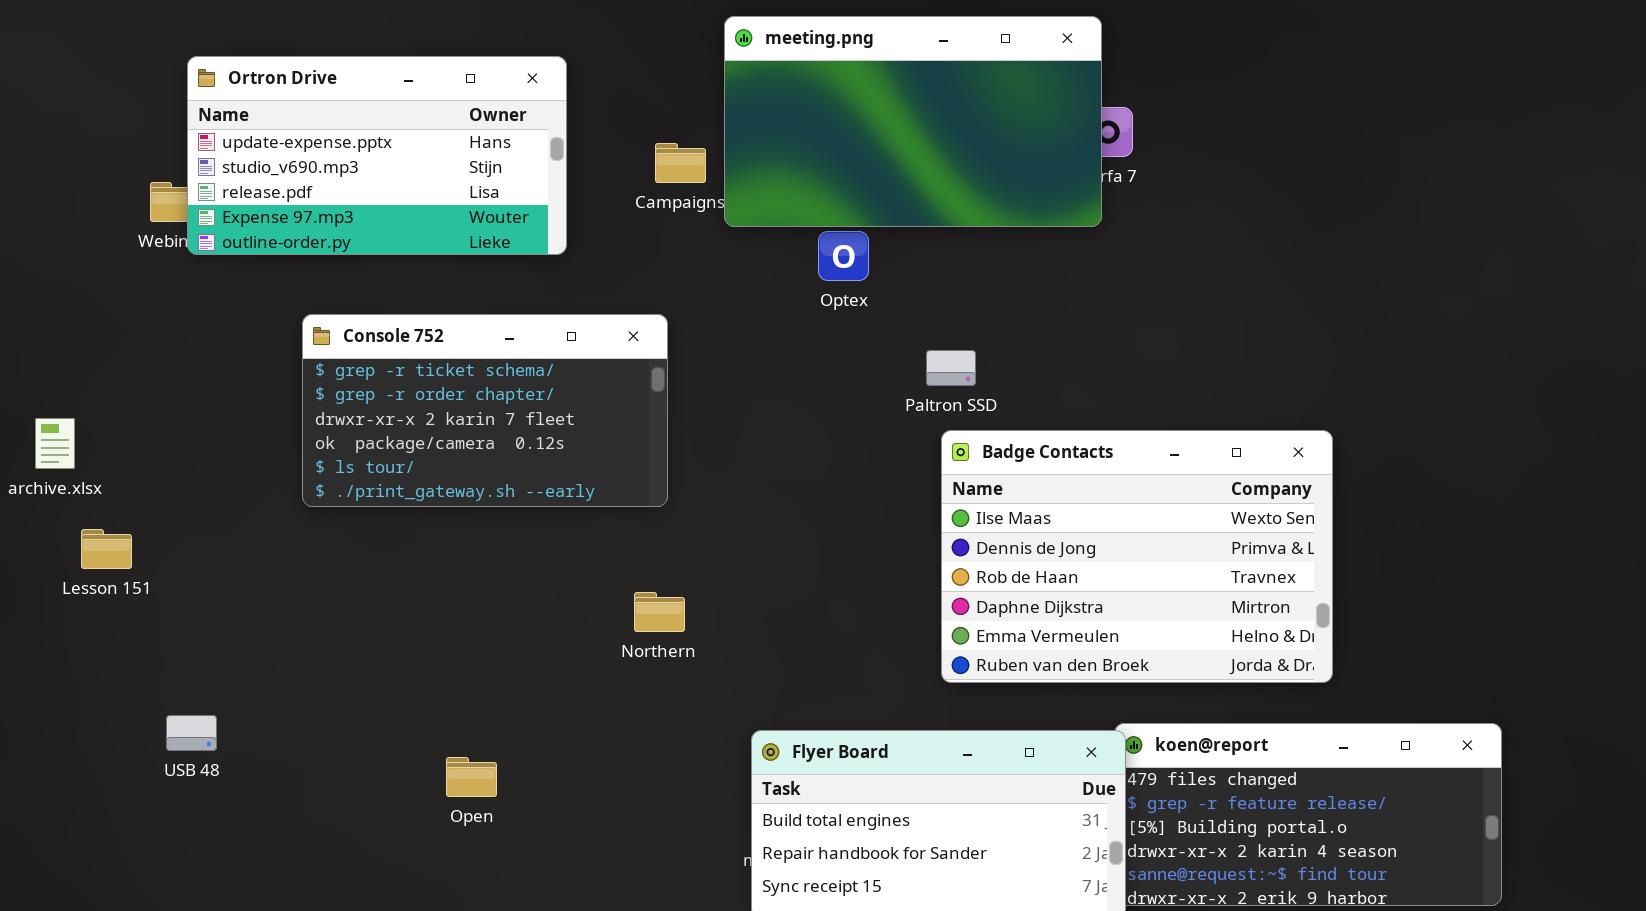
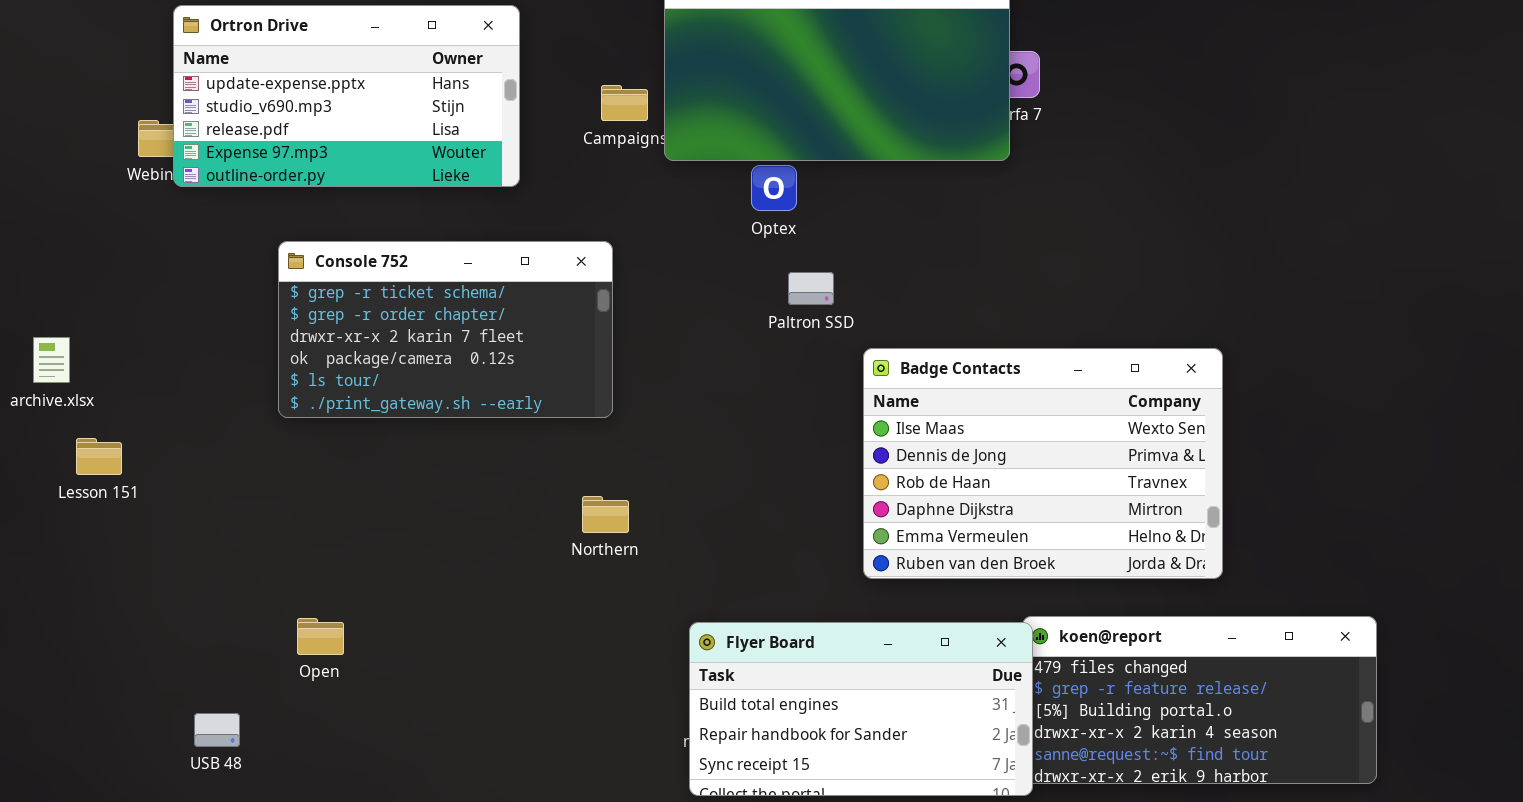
Paltron SSD: [926,350,976,386] -> [788,272,834,305], moved
USB 48: [166,715,217,751] -> [194,713,240,747], moved
Open: [446,757,497,797] -> [297,618,344,655], moved

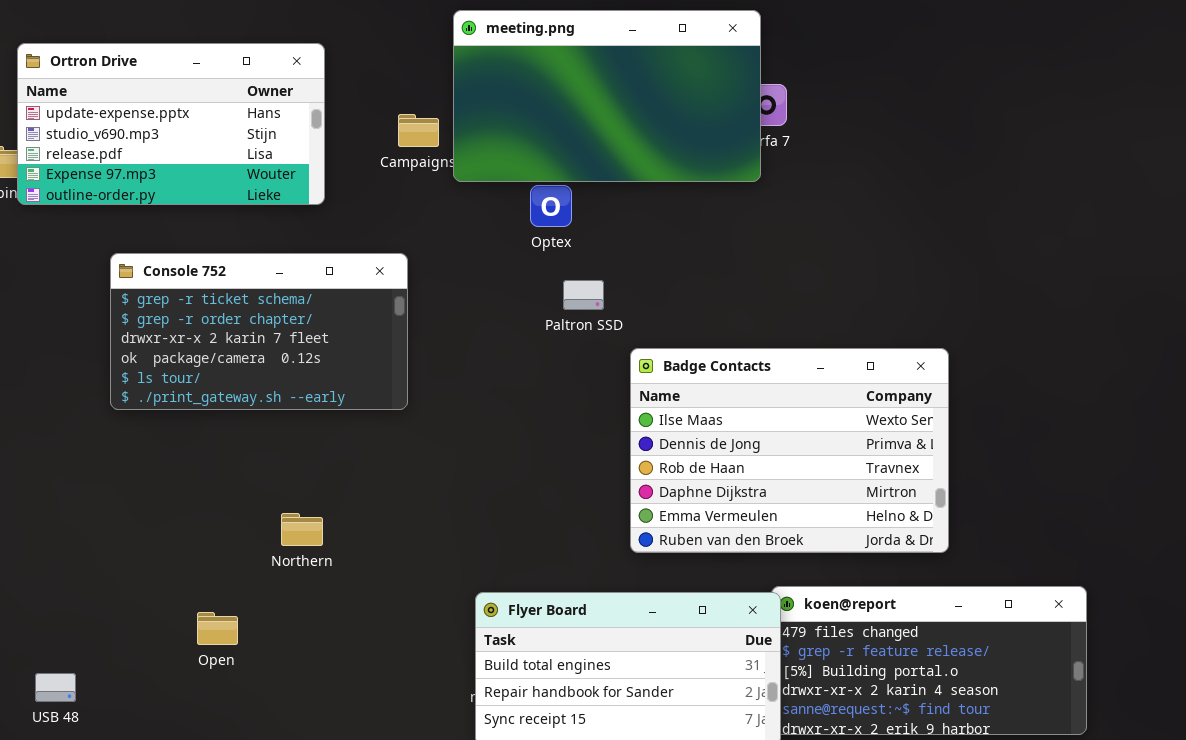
Northern: [582,496,629,533] -> [281,513,323,546], moved
Open: [297,618,344,655] -> [197,612,238,645], moved

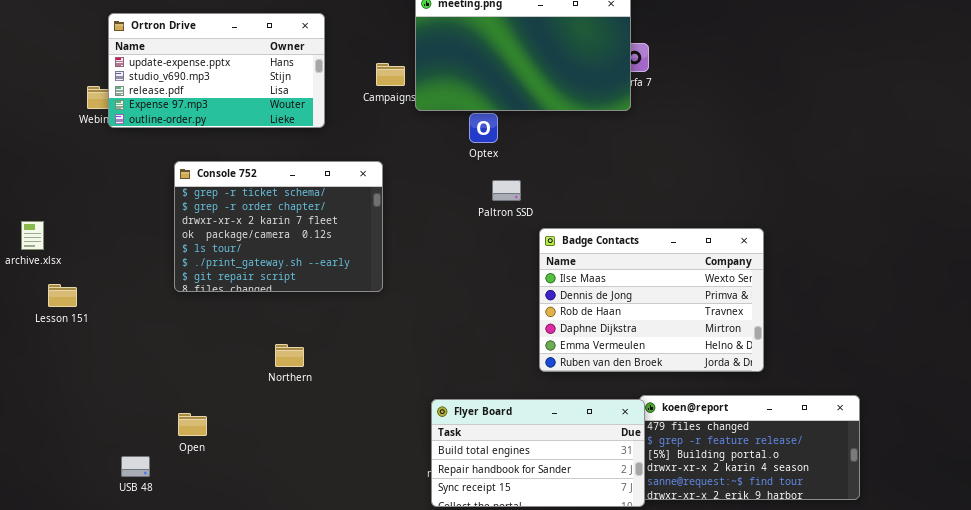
Console 752: [110,253,408,410] -> [174,161,383,292], resized
Northern: [281,513,323,546] -> [275,344,304,367], moved
Open: [197,612,238,645] -> [178,413,207,436], moved

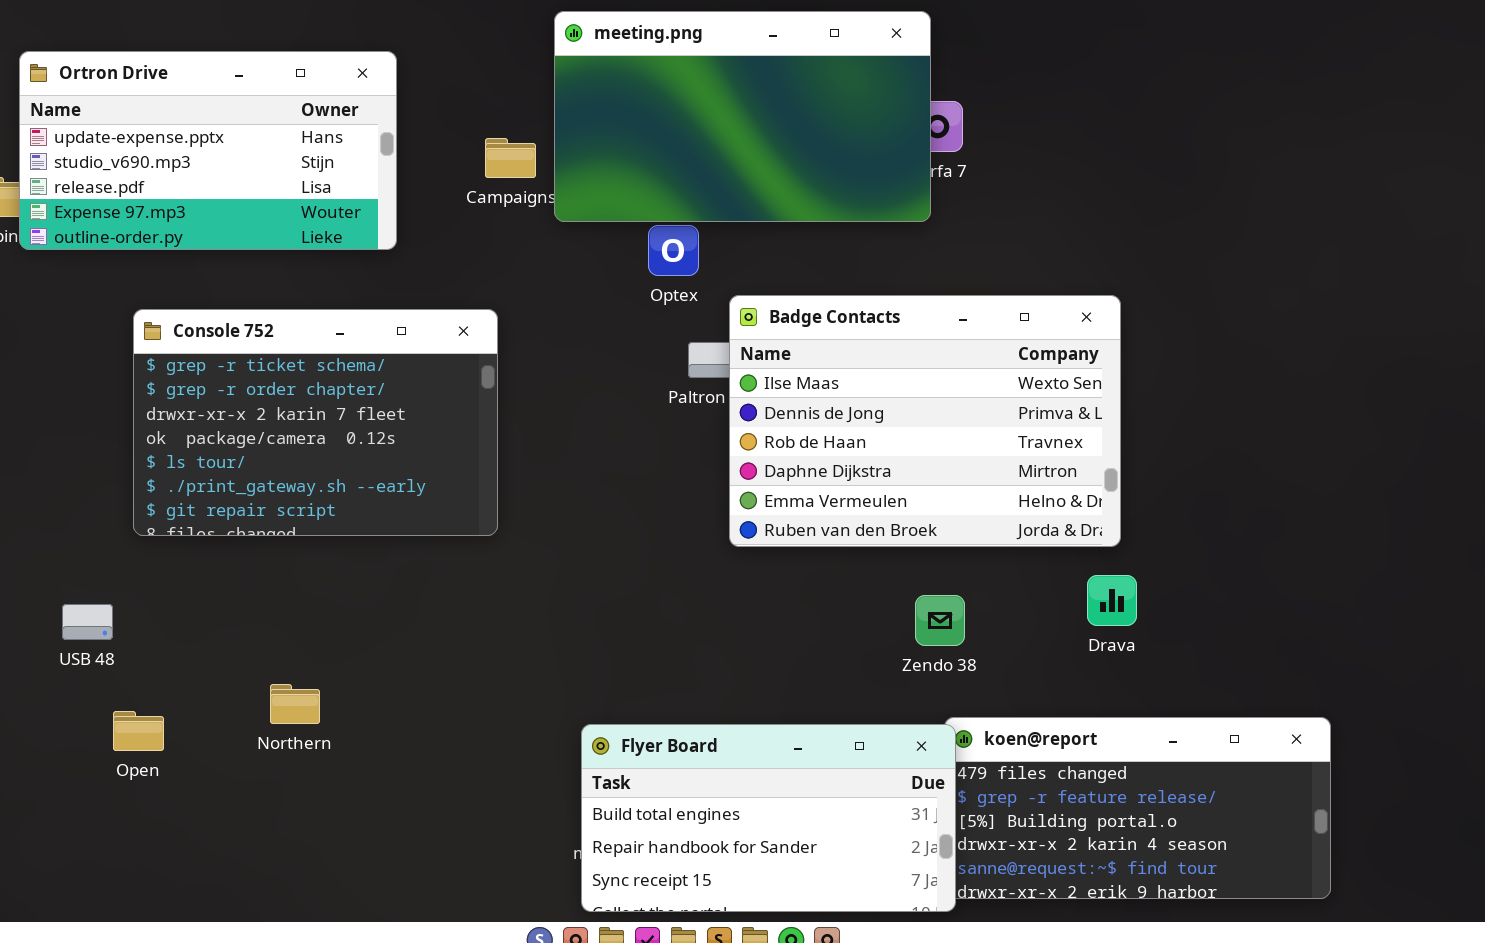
Badge Contacts: [539,228,764,372] -> [729,295,1121,547], moved
Northern: [275,344,304,367] -> [270,684,320,724], moved
Open: [178,413,207,436] -> [113,711,164,751], moved
USB 48: [121,456,150,477] -> [62,604,113,640], moved

